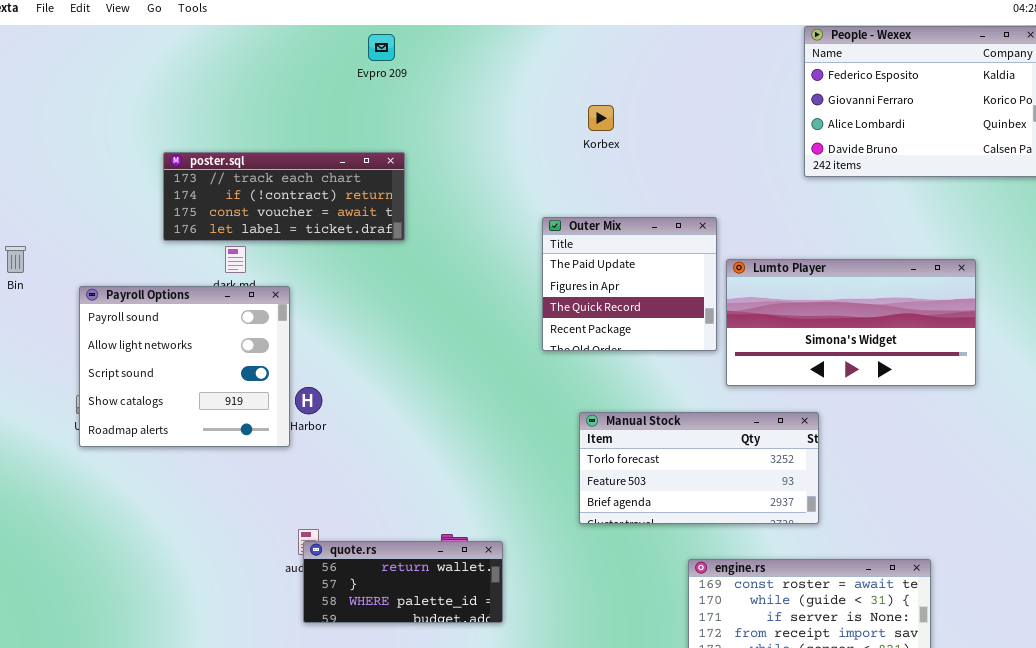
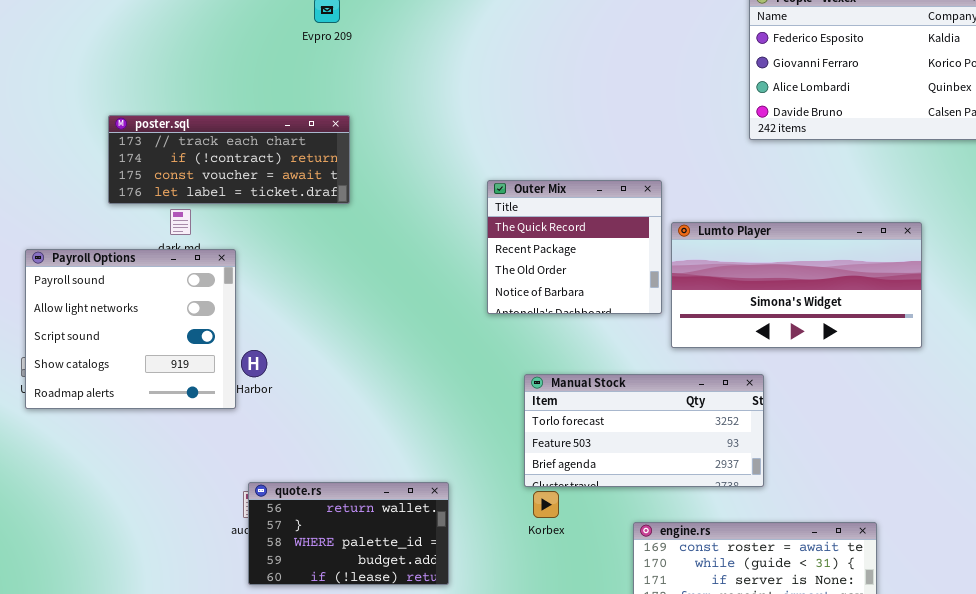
Korbex: [588,105,614,131] -> [533,491,559,518], moved
Outer Mix: [542,217,717,351] -> [487,180,662,314], scrolled down 2 rows
quote.rs: [303,541,503,623] -> [248,482,449,585], resized

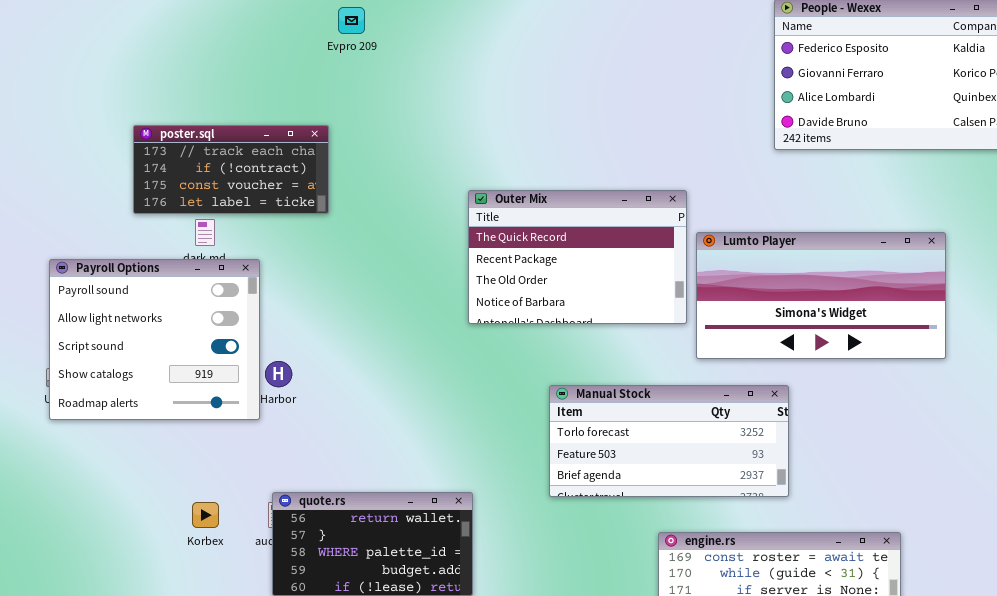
poster.sql: [108,115,350,204] -> [133,125,329,214], resized
Outer Mix: [487,180,662,314] -> [468,190,687,324], resized
Korbex: [533,491,559,518] -> [192,502,219,528], moved

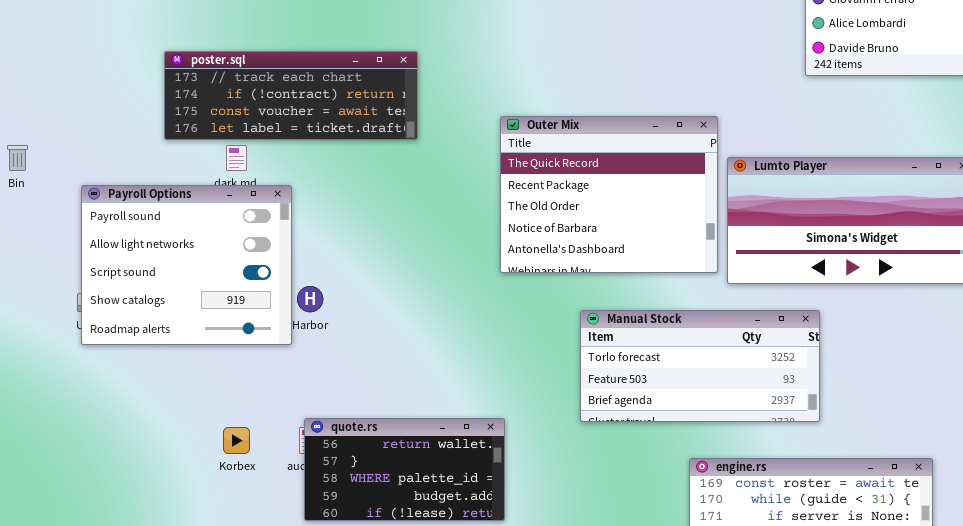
poster.sql: [133,125,329,214] -> [164,51,418,140], resized
Outer Mix: [468,190,687,324] -> [500,116,718,273], resized

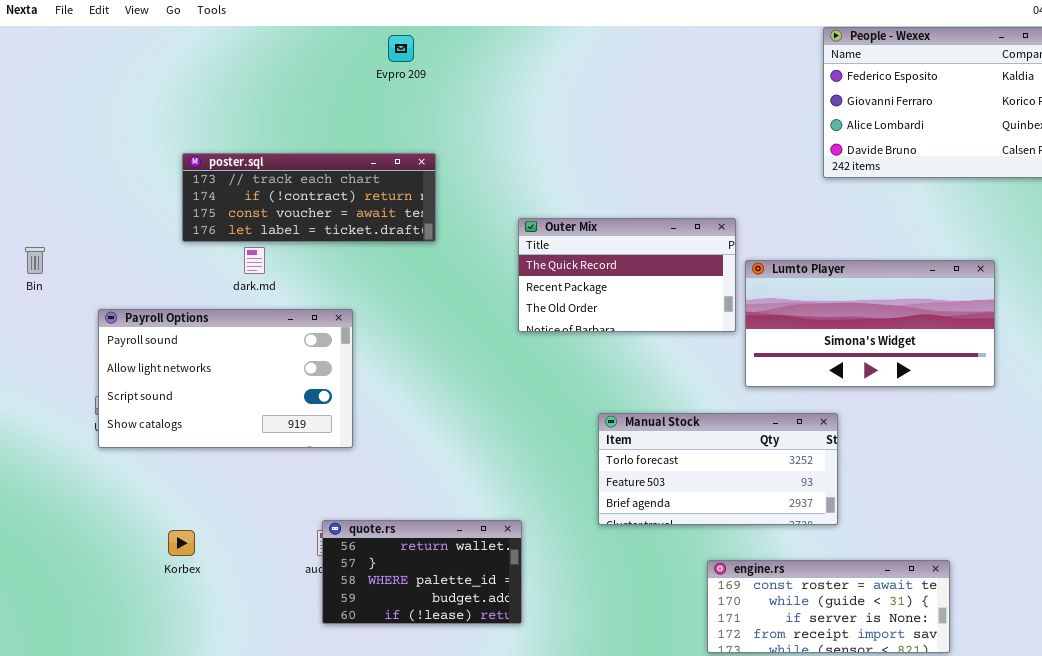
Outer Mix: [500,116,718,273] -> [518,218,736,332], resized
Payroll Options: [81,185,292,345] -> [98,309,353,448], resized
Korbex: [223,427,250,454] -> [168,530,195,556], moved

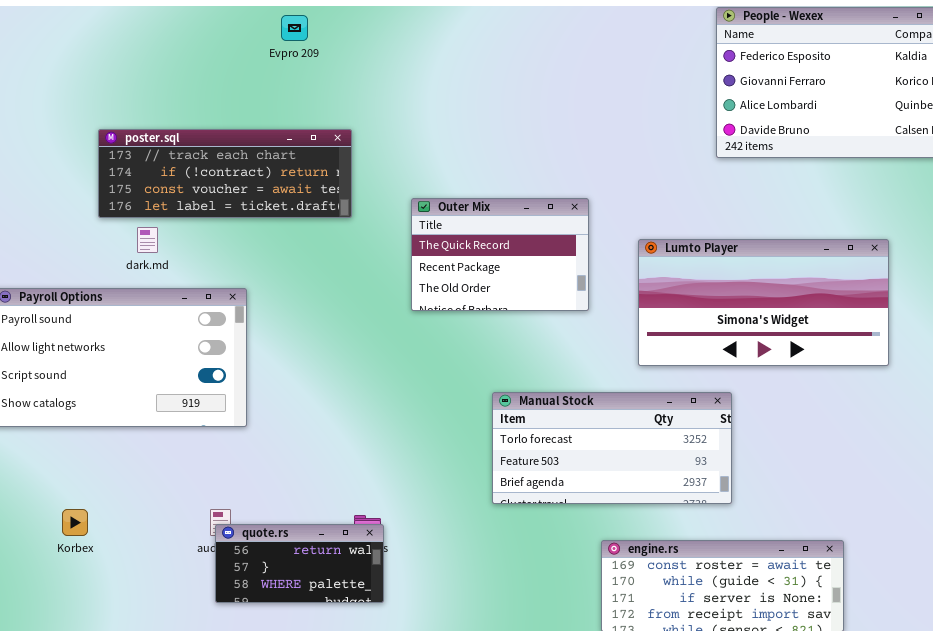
poster.sql: [182,153,436,242] -> [98,129,352,218], moved
Outer Mix: [518,218,736,332] -> [411,198,589,311], resized
quote.rs: [322,520,522,624] -> [215,524,384,603], resized

